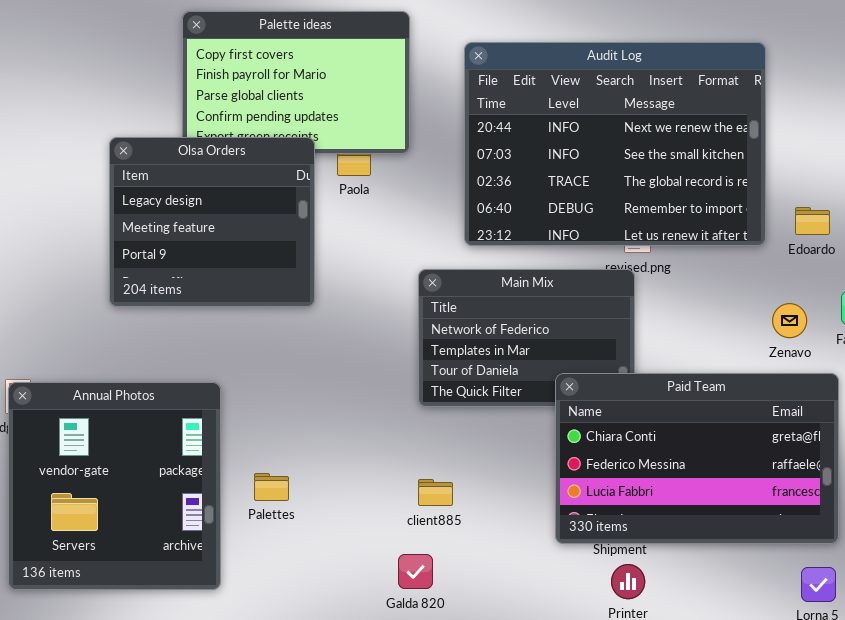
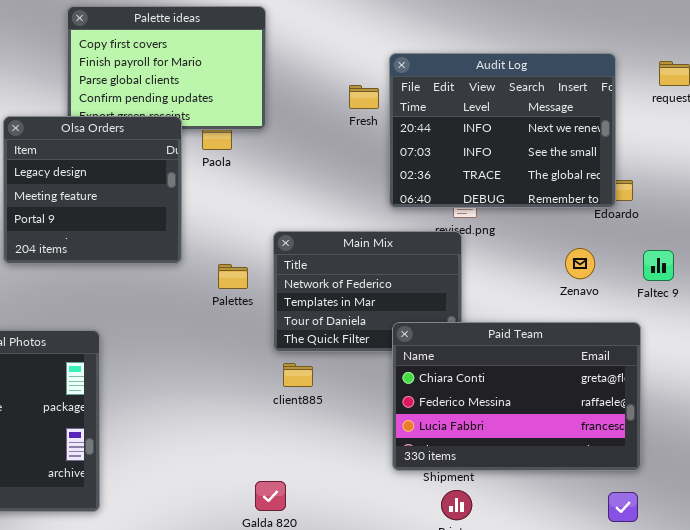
Audit Log: [464,42,766,246] -> [389,53,616,208], moved, resized
Zenavo: [772,303,807,338] -> [565,248,595,279], moved
Palettes: [254,473,289,501] -> [218,264,248,289], moved
client885: [418,479,453,506] -> [283,363,313,387], moved

